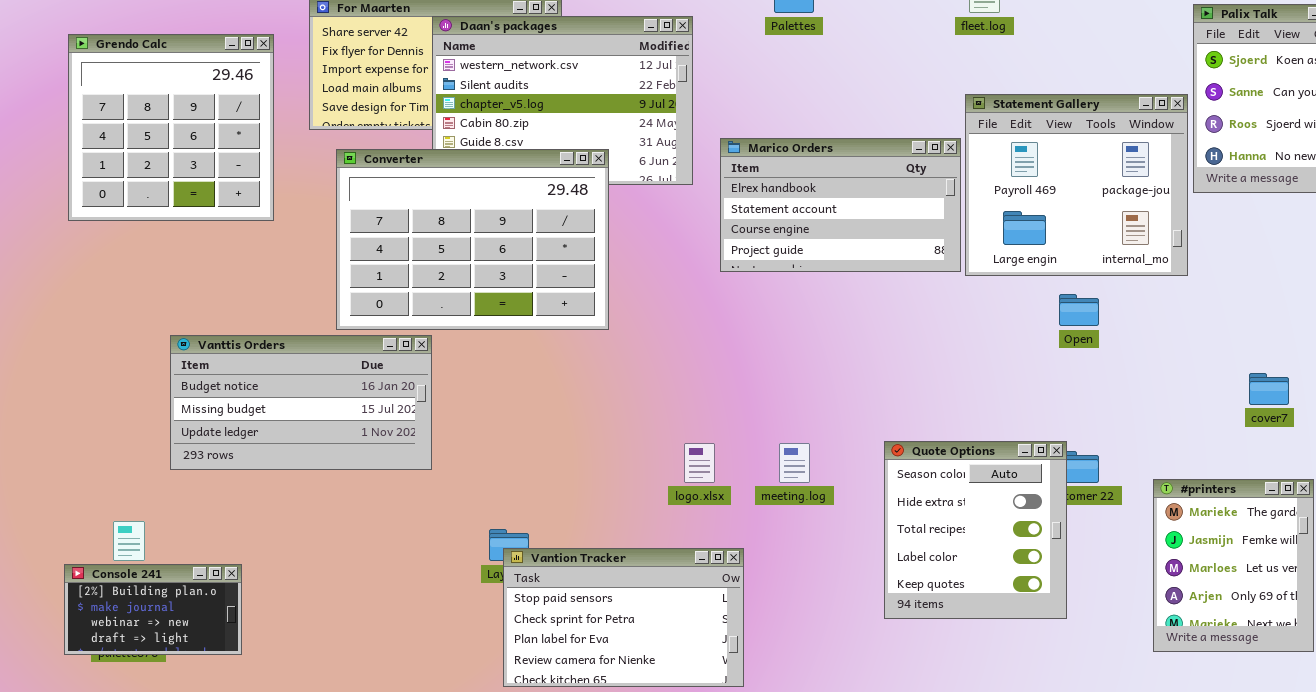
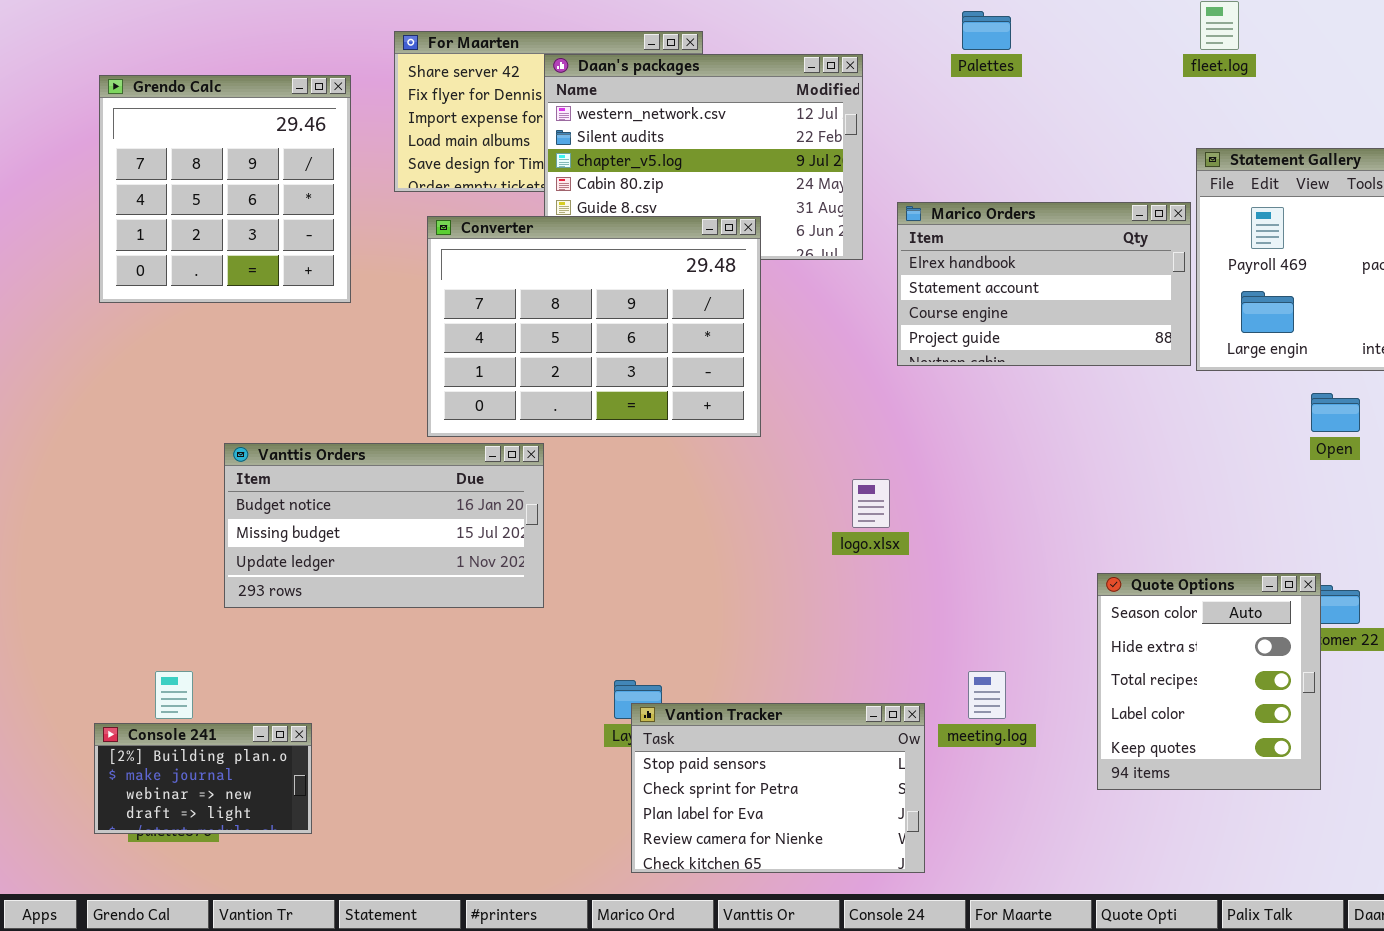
logo.xlsx: [684,443,715,483] -> [852,479,890,528], moved
meeting.log: [779,443,810,483] -> [968,671,1006,719], moved

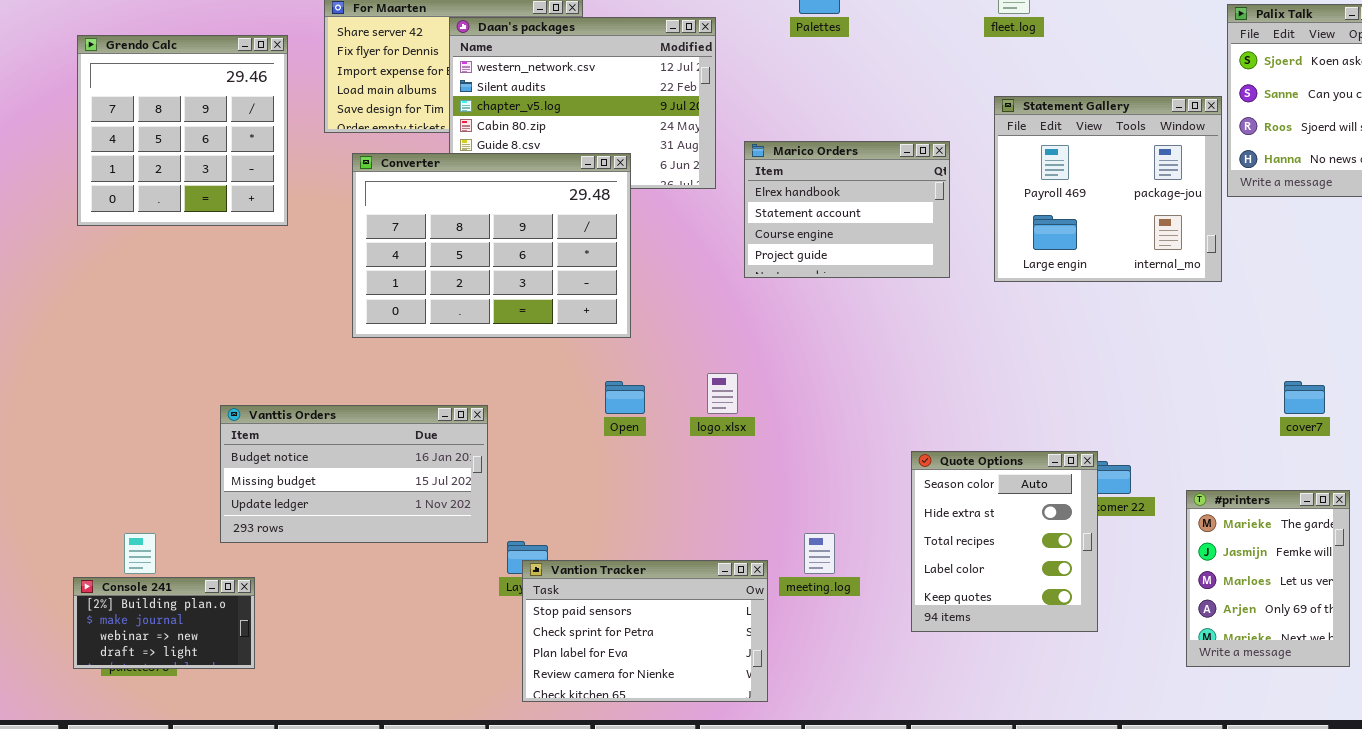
Marico Orders: [897,202,1191,366] -> [744,141,950,278], resized
Open: [1311,393,1360,432] -> [605,381,645,414], moved
Vanttis Orders: [224,443,544,608] -> [220,405,488,543], moved

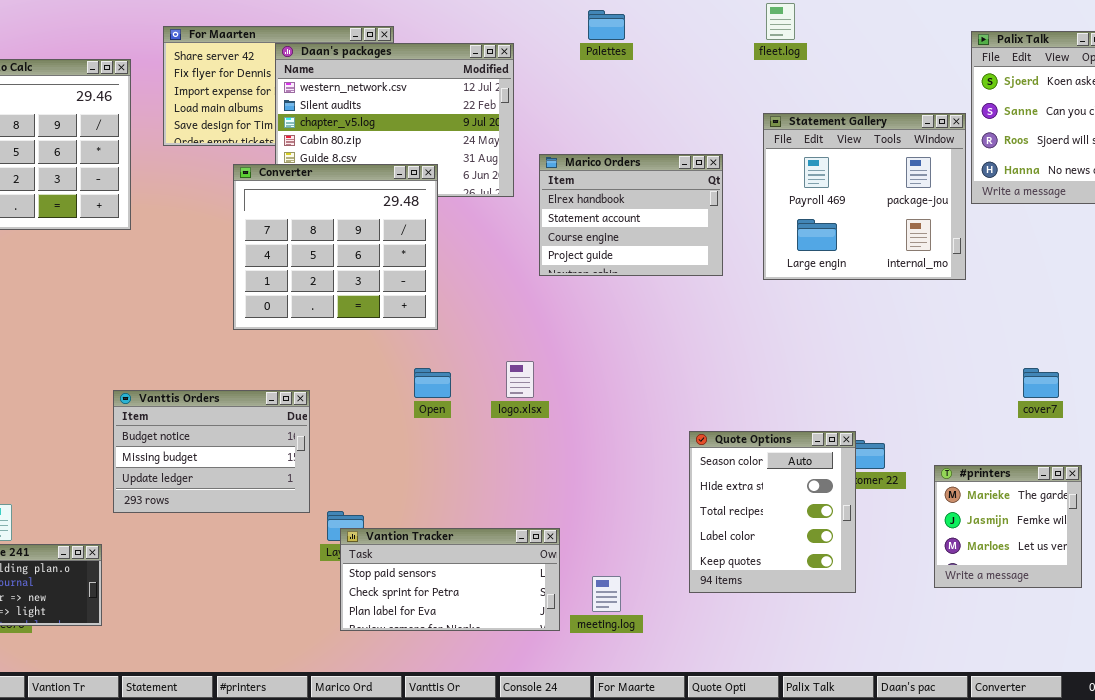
Converter: [352,153,631,338] -> [233,164,438,330], resized
Vanttis Orders: [220,405,488,543] -> [113,390,310,513], resized
#printers: [1186,490,1350,667] -> [934,465,1082,588], resized
meeting.log: [804,533,835,574] -> [592,576,621,612], moved
Vantion Tracker: [522,560,768,702] -> [340,528,560,631], resized

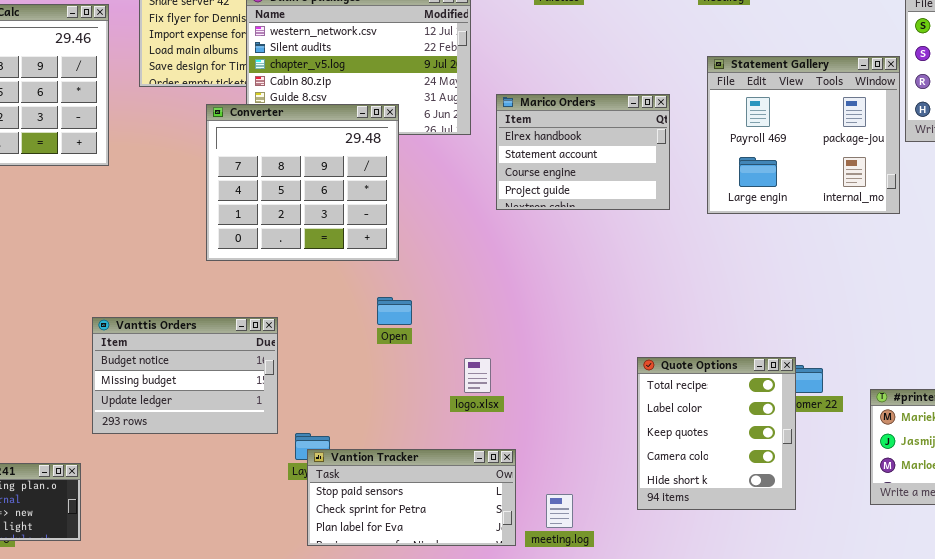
logo.xlsx: [506,361,534,398] -> [464,358,491,393], moved
Quote Options: [689,431,856,593] -> [637,357,796,510], scrolled down 2 rows

